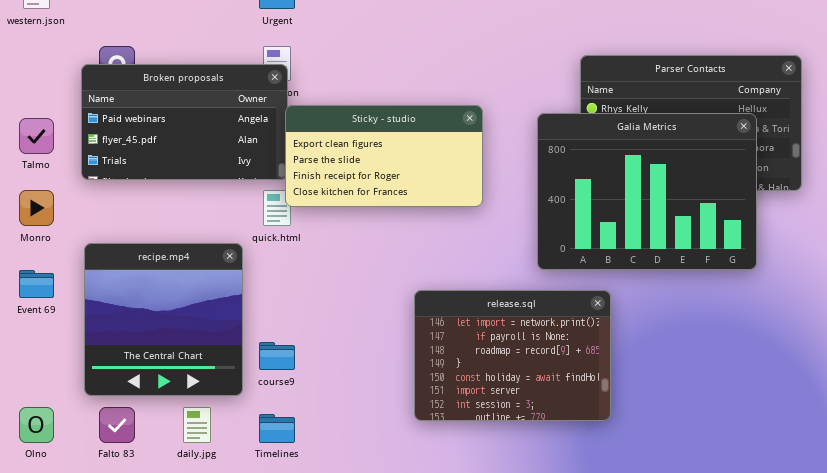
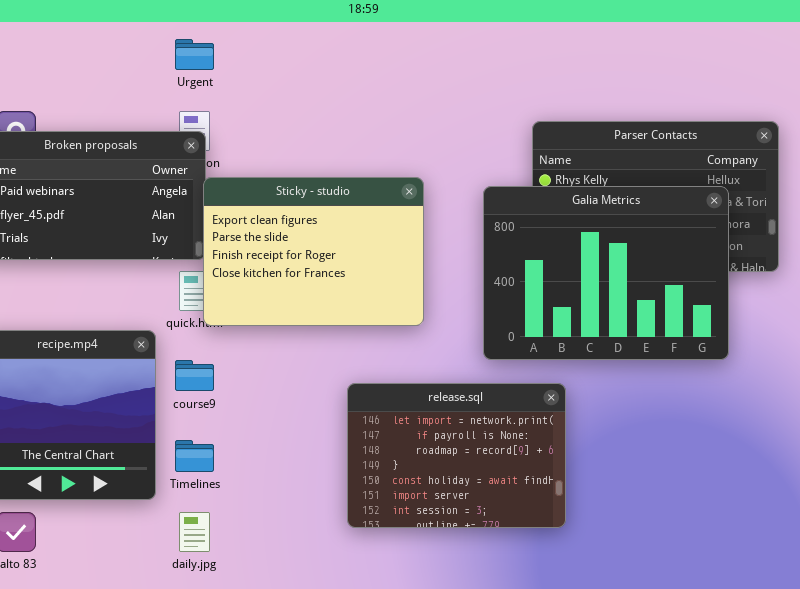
Sticky - studio: [285,105,483,207] -> [203,177,424,326], resized
course9: [259,342,295,370] -> [175,360,214,391], moved
daily.jpg: [183,407,211,443] -> [179,512,210,552], moved
Timelines: [259,414,295,443] -> [175,440,214,472], moved

